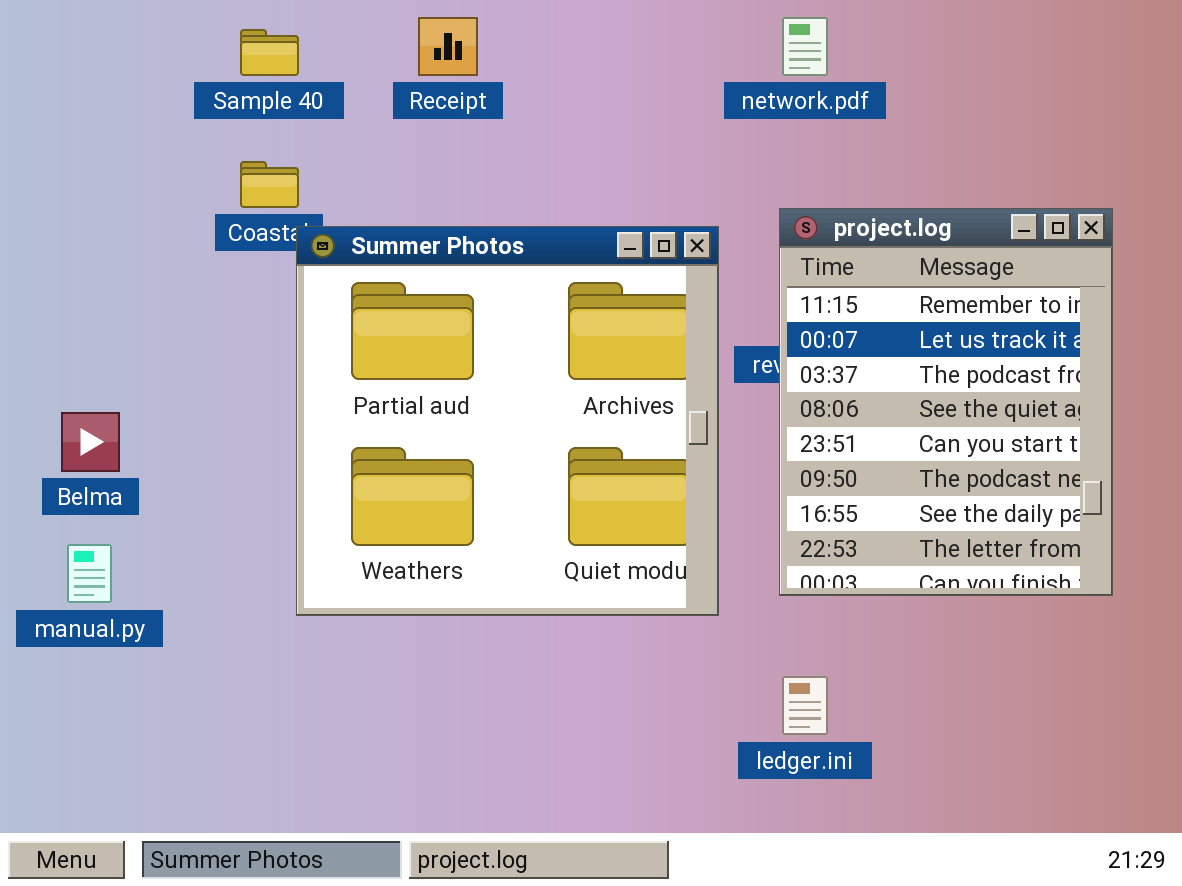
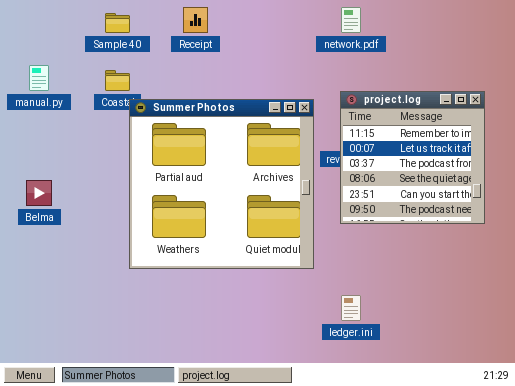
project.log: [779,208,1113,596] -> [340,91,485,224], resized
manual.py: [67,544,112,603] -> [29,65,49,91], moved

